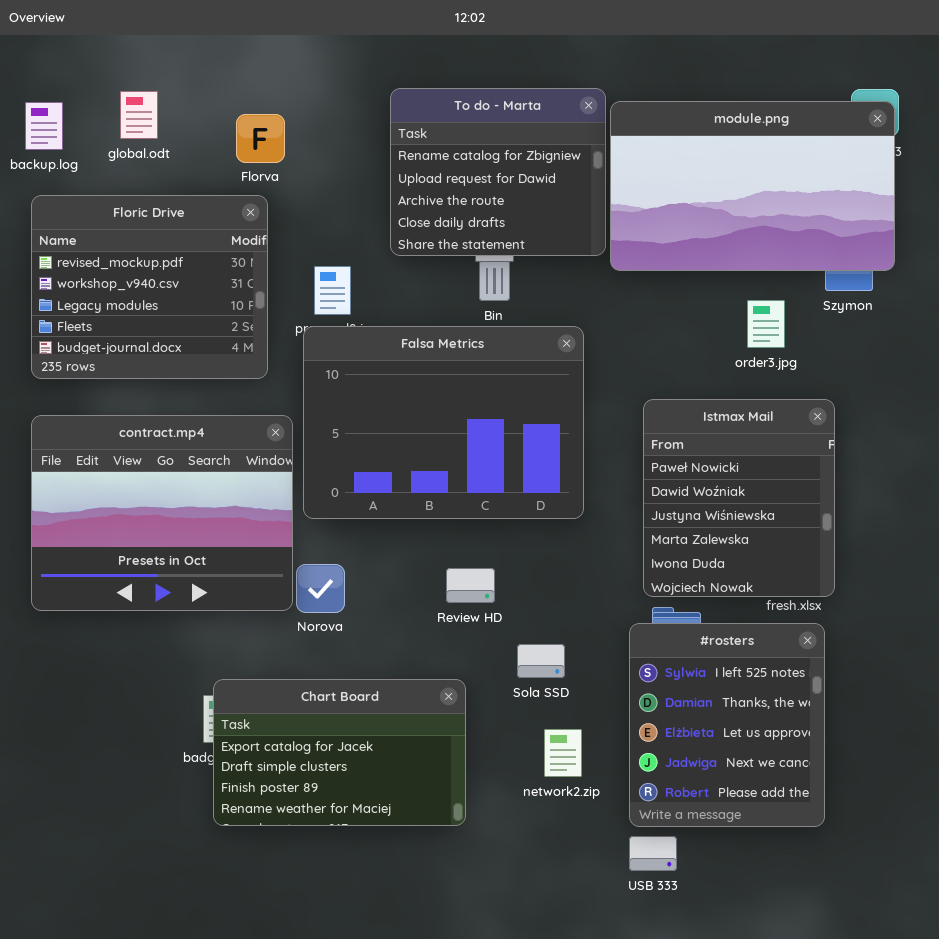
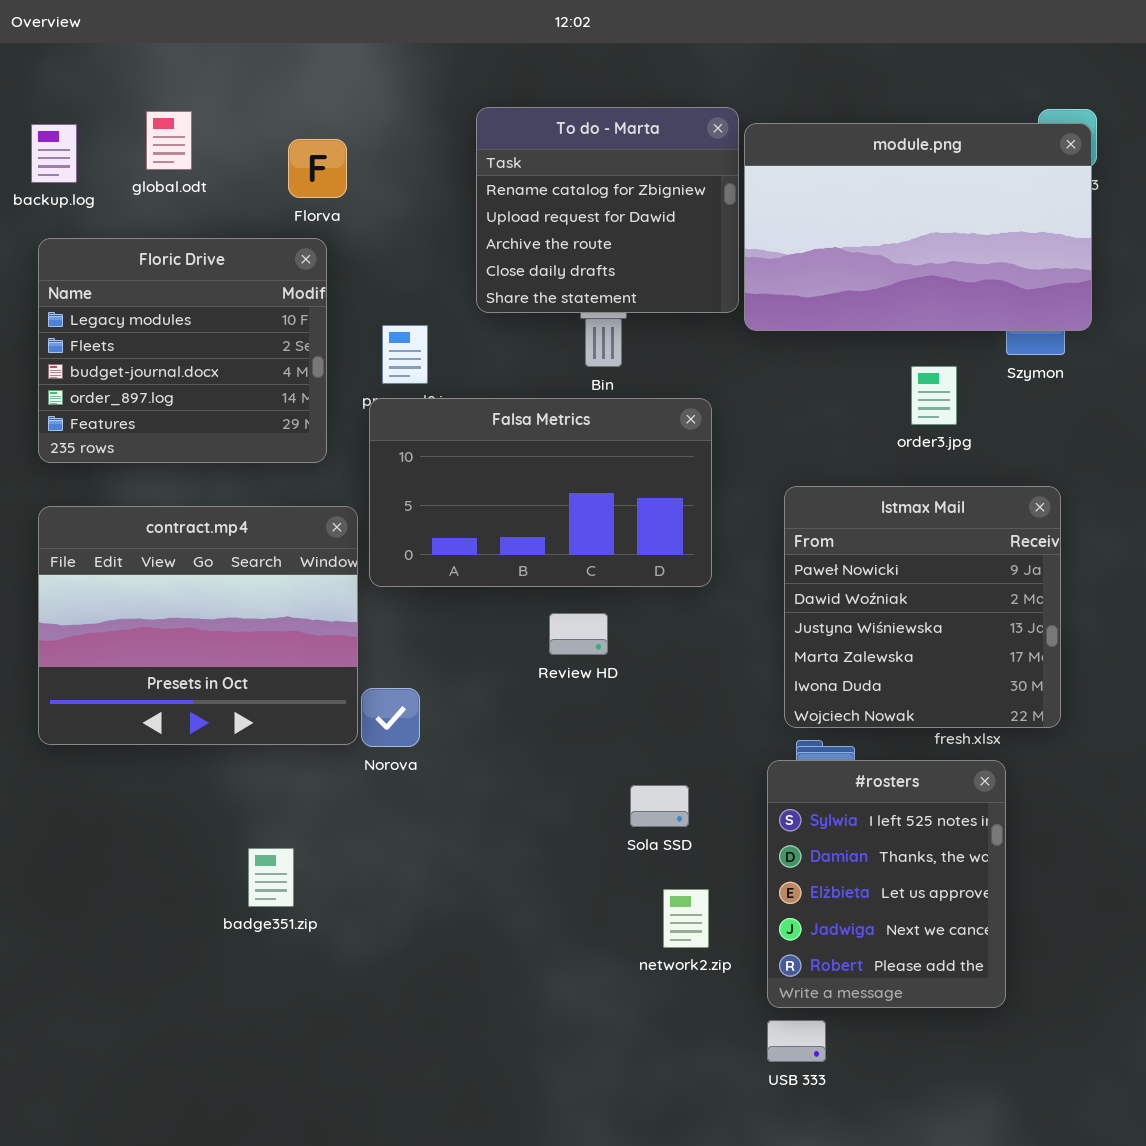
Floric Drive: [31,195,268,379] -> [38,238,327,463], scrolled down 2 rows
Falsa Metrics: [303,326,584,519] -> [369,398,712,587], resized
Istmax Mail: [643,399,835,597] -> [784,486,1061,728], resized
Review HD: [446,568,495,603] -> [549,613,608,655], moved
Chart Board: [213,679,466,826] -> none, closed

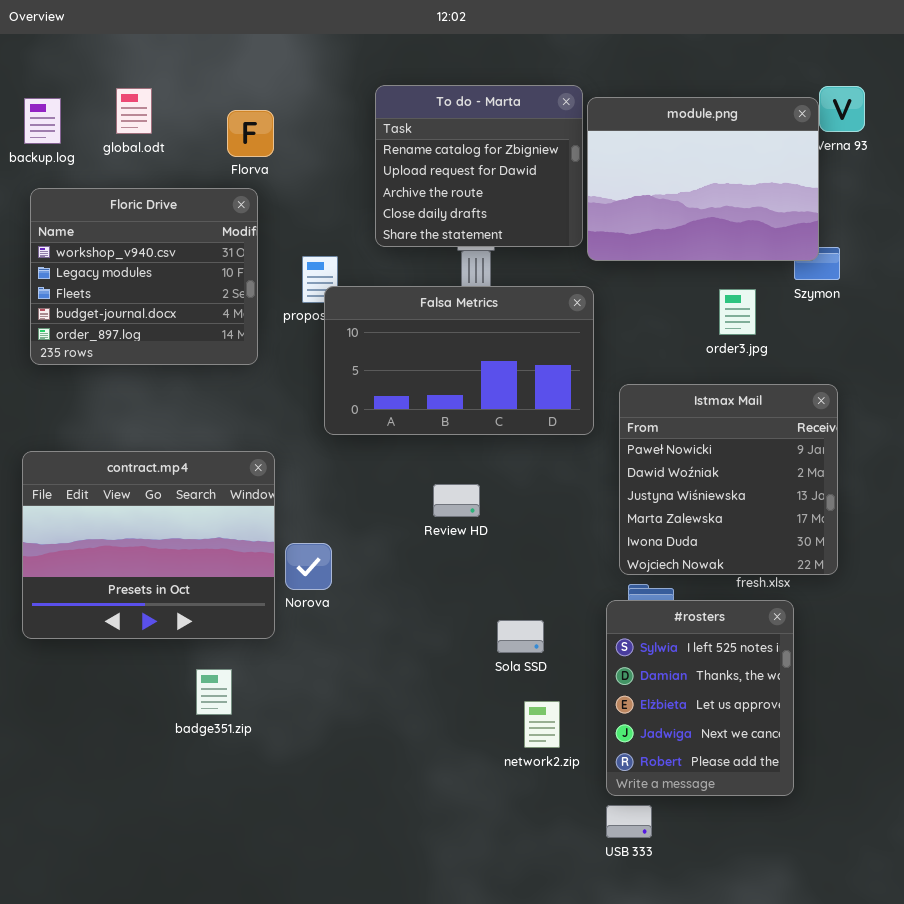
module.png: [744,123,1092,331] -> [587,97,819,261], resized
Floric Drive: [38,238,327,463] -> [30,188,258,365], scrolled up 1 row
Falsa Metrics: [369,398,712,587] -> [324,286,594,435], moved
contract.mp4: [38,506,358,745] -> [22,451,275,639], moved

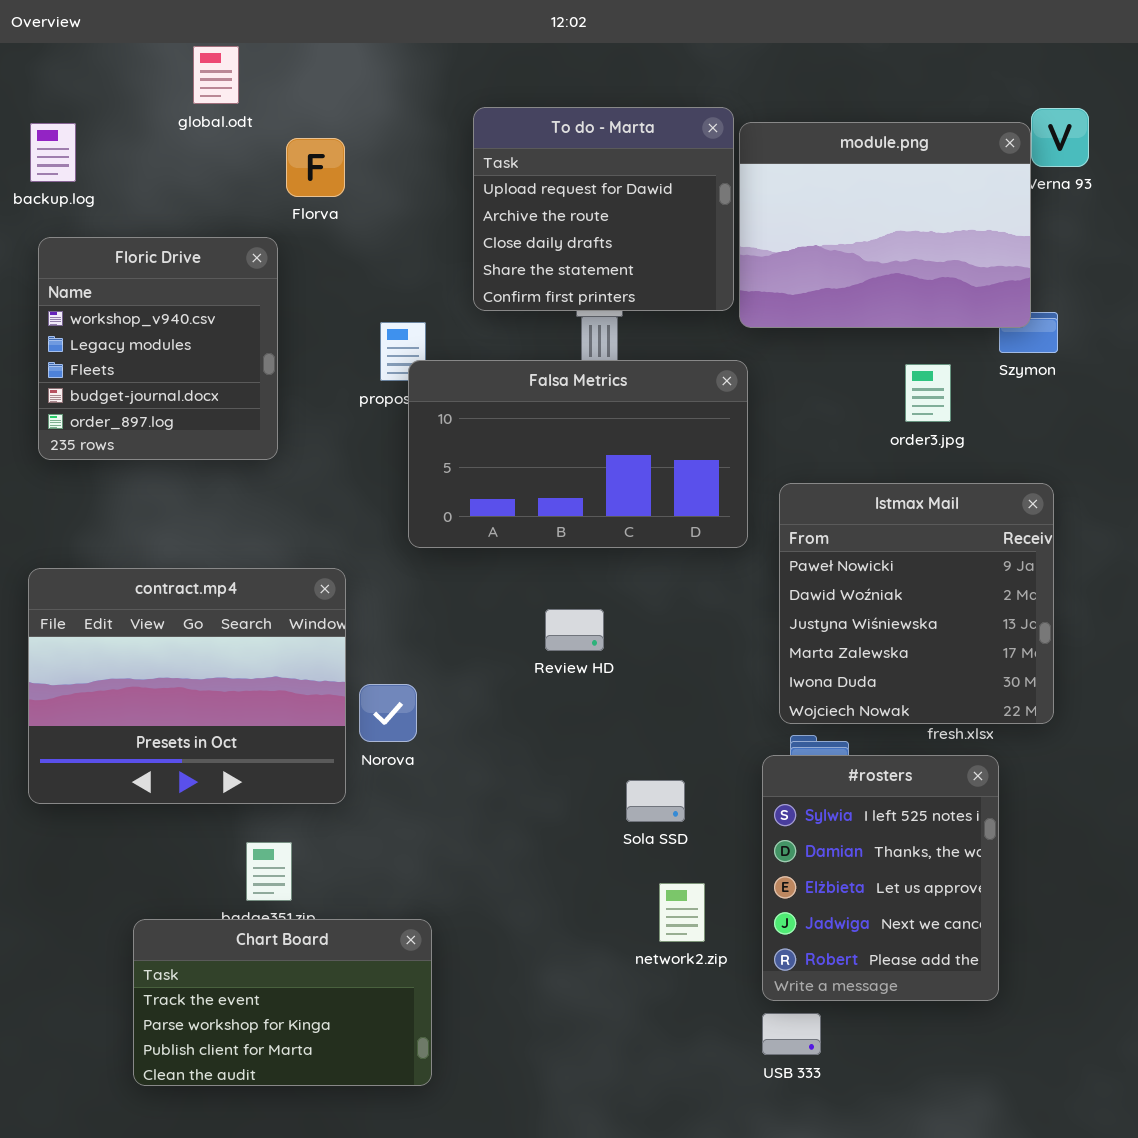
To do - Marta: [375,85,583,247] -> [473,107,734,311], scrolled down 1 row
global.odt: [116,88,152,134] -> [193,46,239,104], moved
Floric Drive: [30,188,258,365] -> [38,237,278,460], resized
Chart Board: none -> [133,919,432,1086], opened

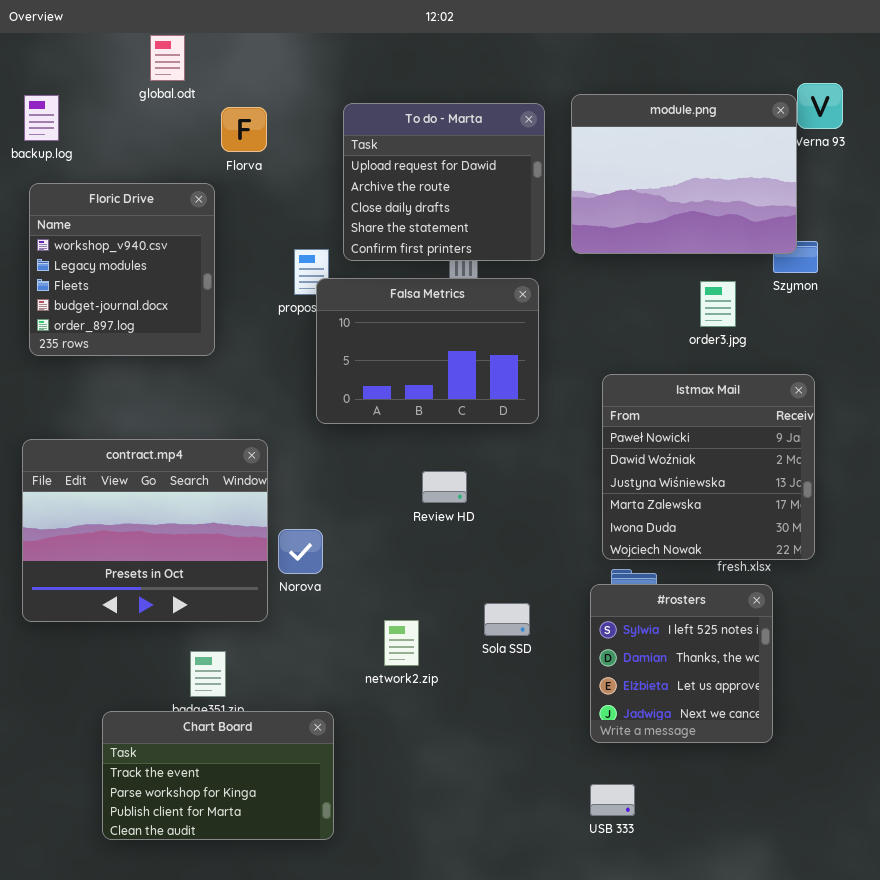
To do - Marta: [473,107,734,311] -> [343,103,545,261], moved
Falsa Metrics: [408,360,748,548] -> [316,278,539,424], resized
#rosters: [762,755,999,1001] -> [590,584,773,743], resized
network2.zip: [659,883,705,942] -> [384,620,419,666], moved

